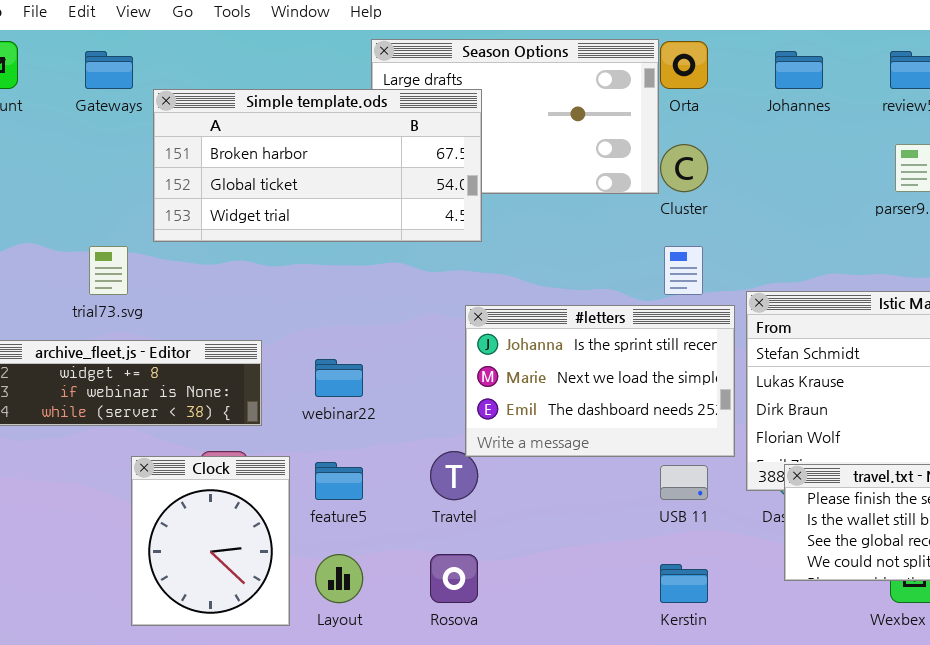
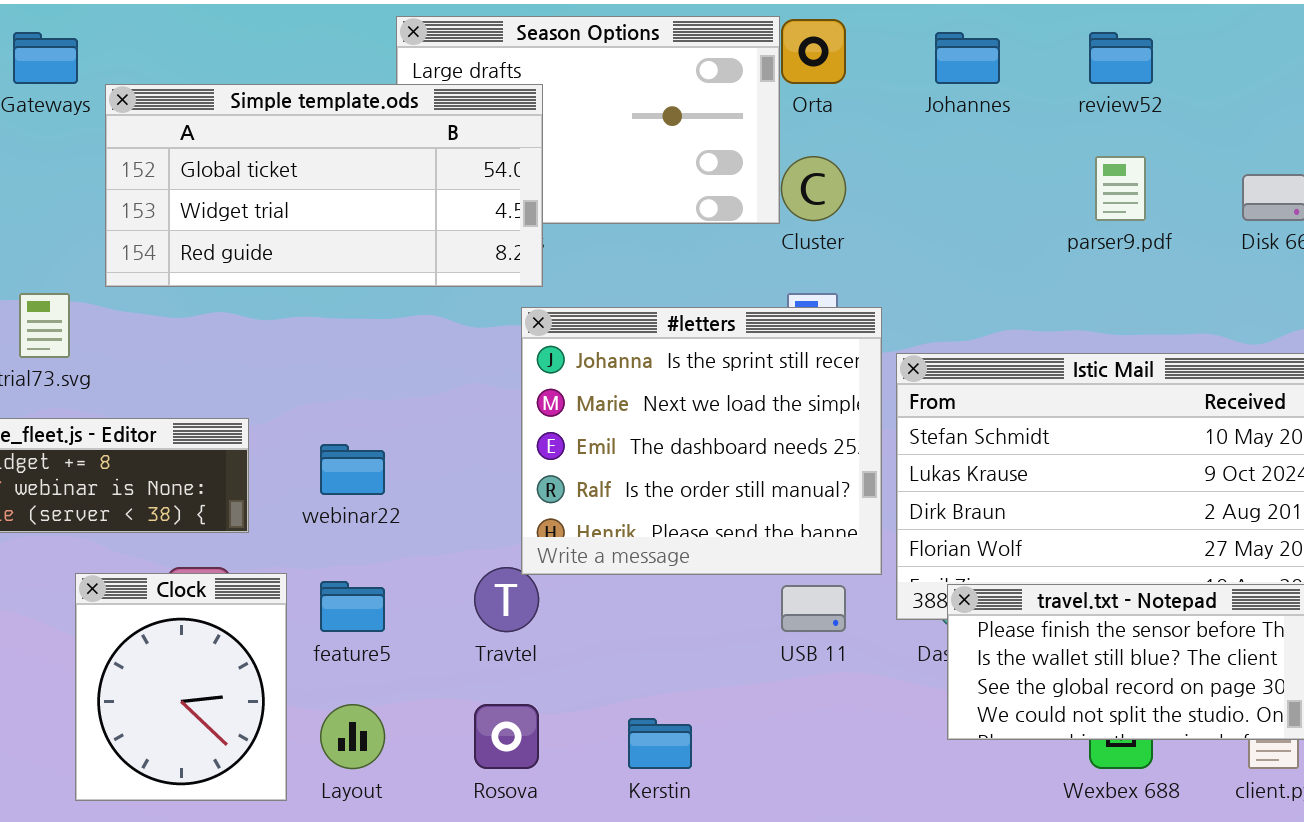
Simple template.ods: [153,89,482,242] -> [105,84,543,287], scrolled down 1 row
#letters: [465,305,735,457] -> [521,307,882,575], resized
Kerstin: [660,564,708,603] -> [628,718,692,769], moved

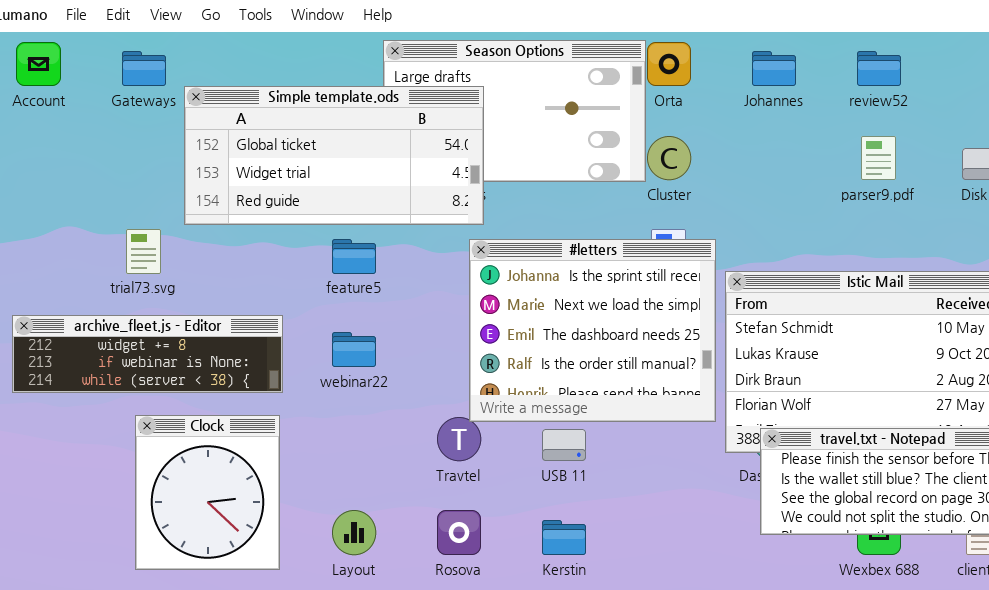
Clock: [75,573,287,801] -> [135,415,280,570], moved
feature5: [320,581,385,632] -> [332,239,376,274], moved
USB 11: [781,585,846,632] -> [542,429,586,461], moved

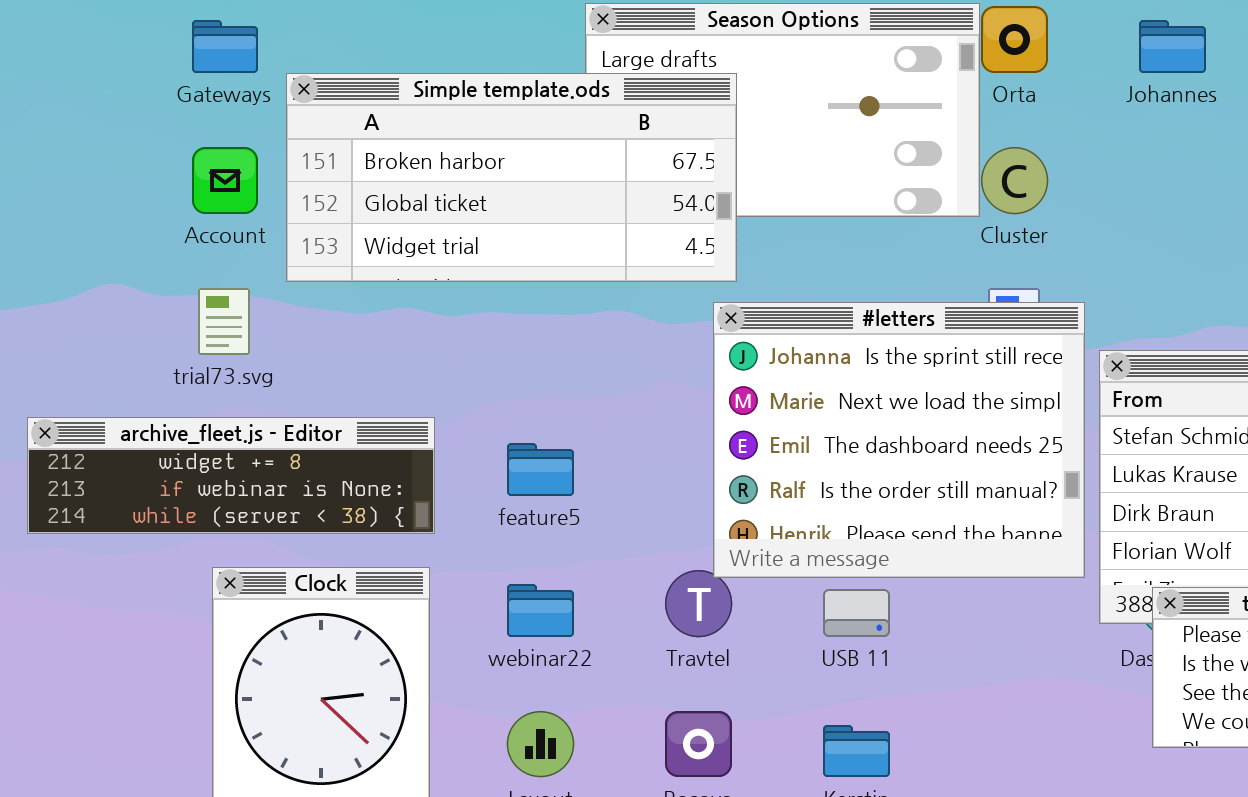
Account: [16,42,61,86] -> [192,147,258,214], moved
Simple template.ods: [184,86,484,225] -> [286,73,737,282], scrolled up 1 row
feature5: [332,239,376,274] -> [507,443,574,496], moved
webinar22: [332,332,376,367] -> [507,584,574,637], moved

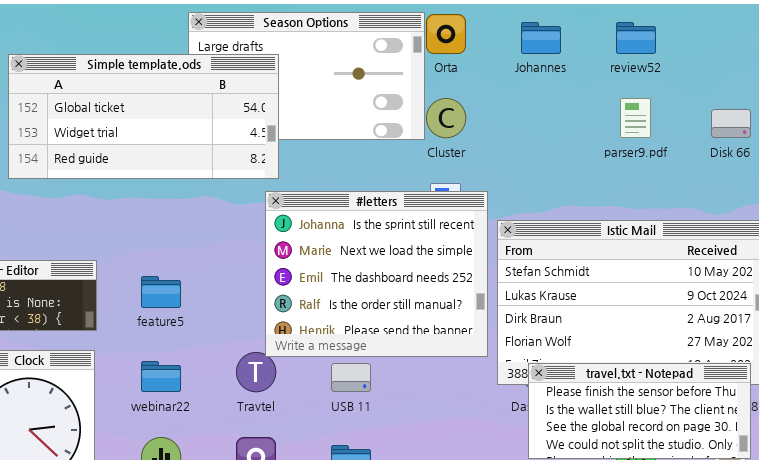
Simple template.ods: [286,73,737,282] -> [8,54,279,179], scrolled down 1 row

